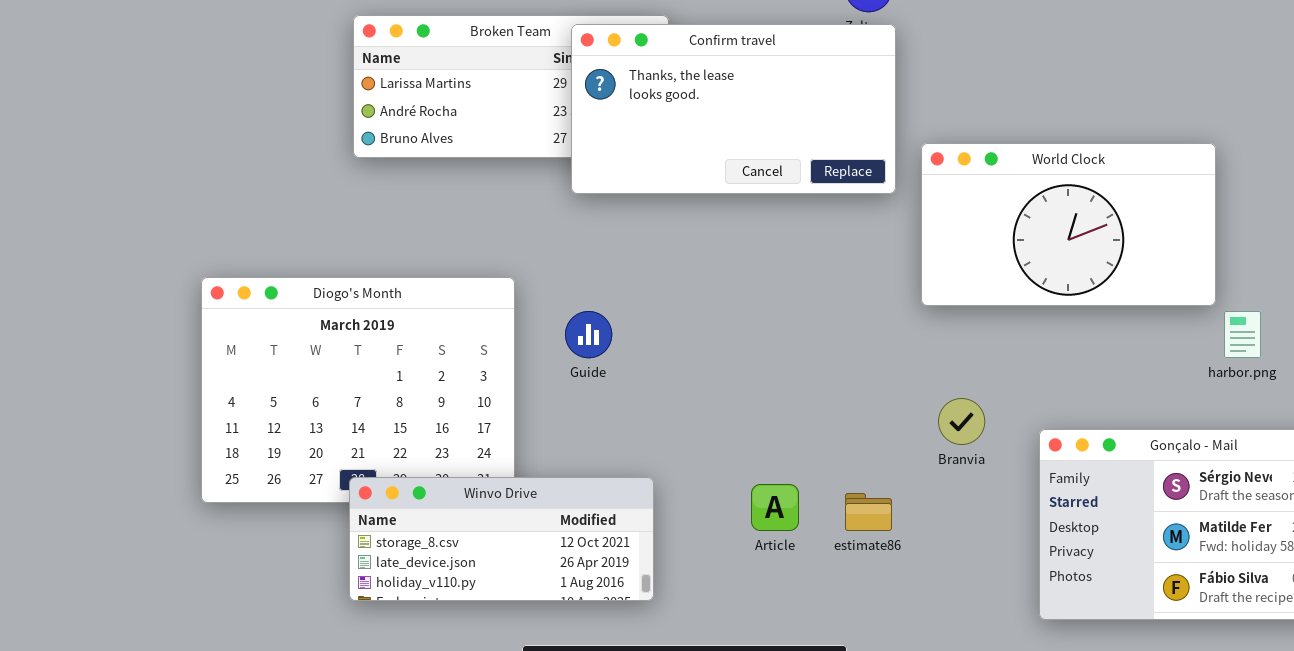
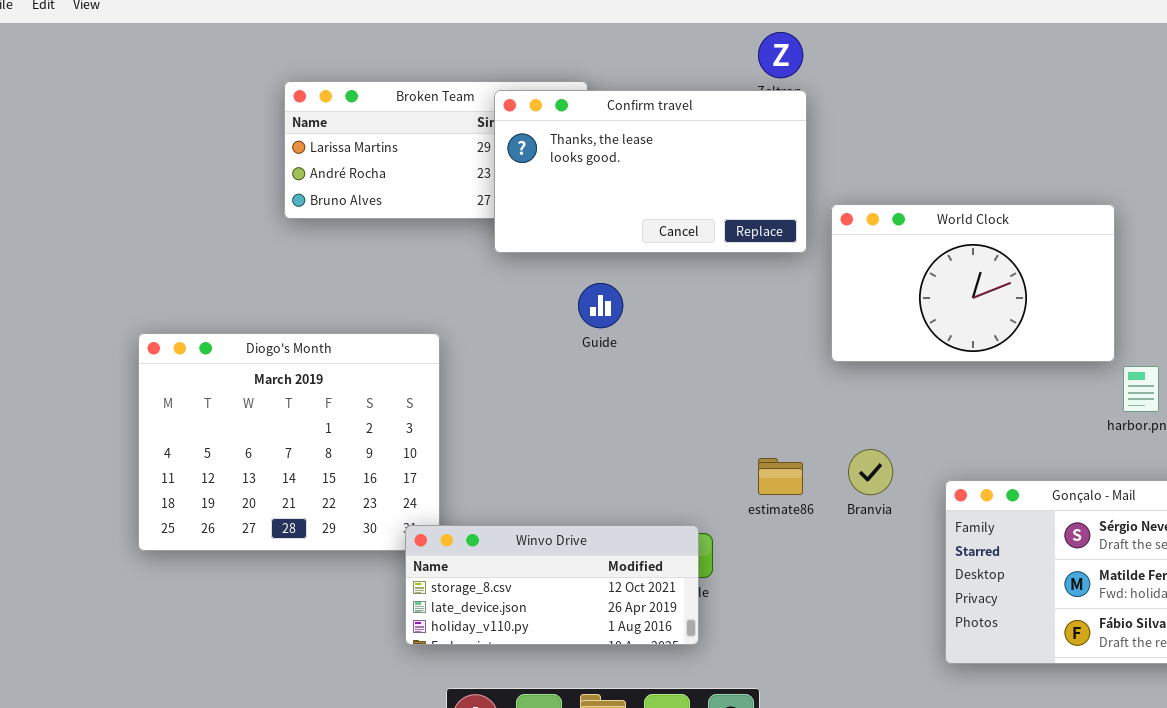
Guide: [565,311,612,358] -> [578,283,623,328], moved
Winvo Drive: [349,477,654,601] -> [405,525,699,645], moved
estimate86: [845,493,892,531] -> [758,458,803,495], moved

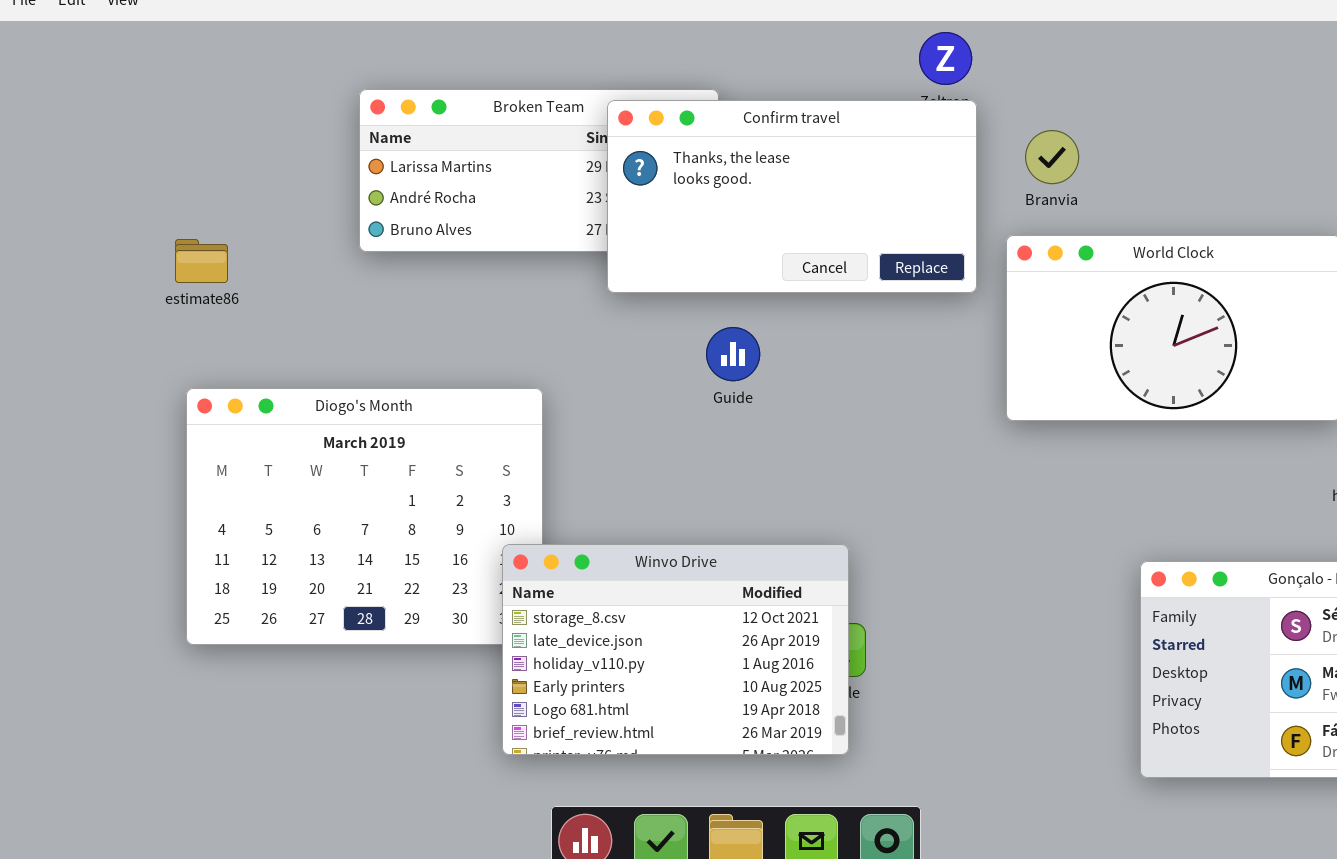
Branvia: [848,449,893,495] -> [1025,130,1079,184], moved
estimate86: [758,458,803,495] -> [175,239,228,283], moved
Winvo Drive: [405,525,699,645] -> [502,544,849,755], resized

